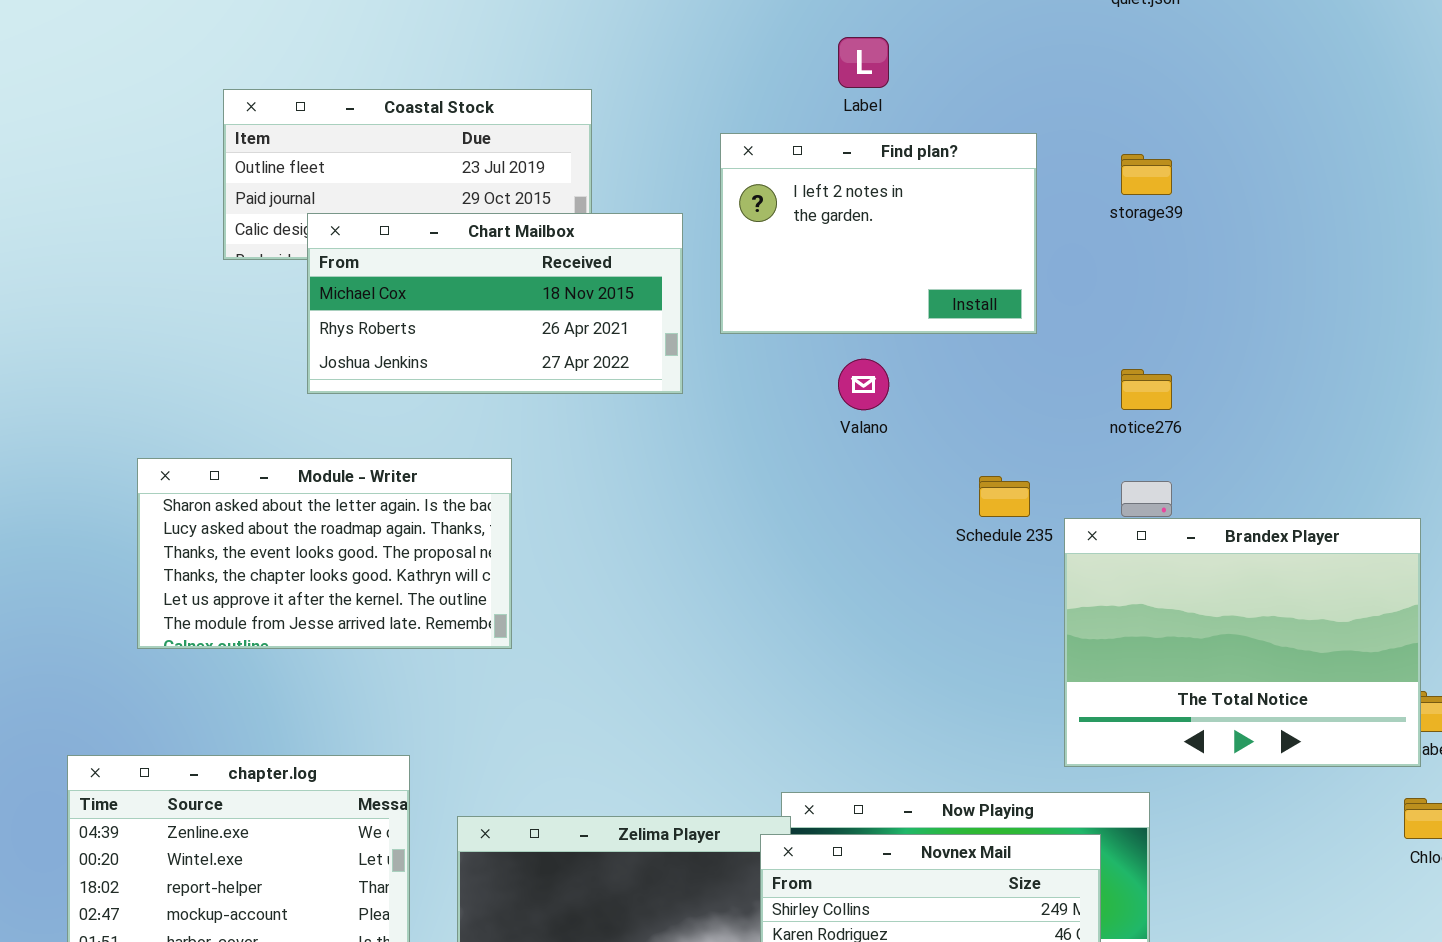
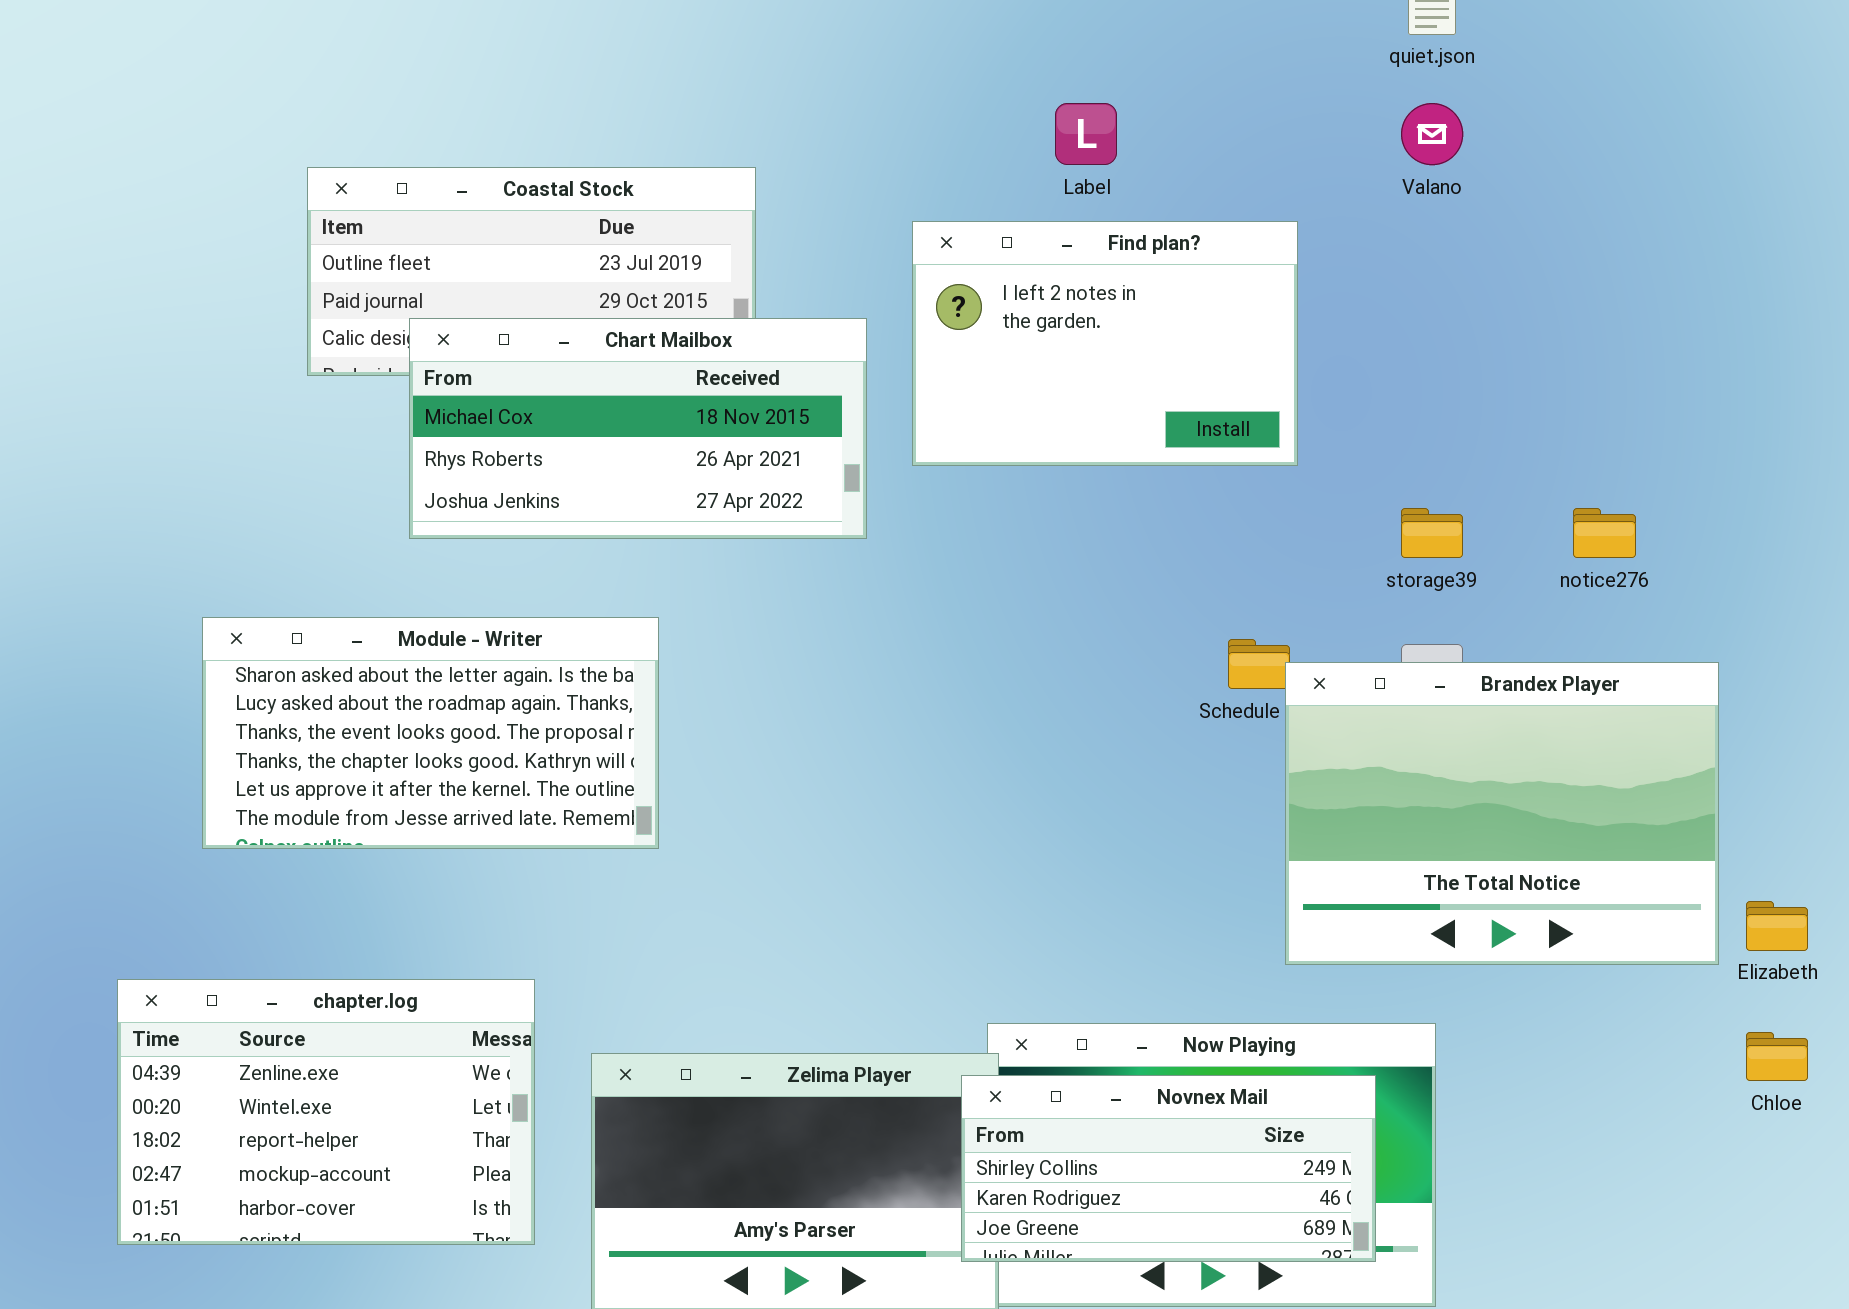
storage39: [1121,154,1172,195] -> [1401,508,1463,558], moved
Valano: [838,359,889,410] -> [1401,103,1463,165], moved
notice276: [1121,369,1172,410] -> [1573,508,1636,558], moved
Brandex Player: [1064,518,1421,767] -> [1285,662,1719,965], moved

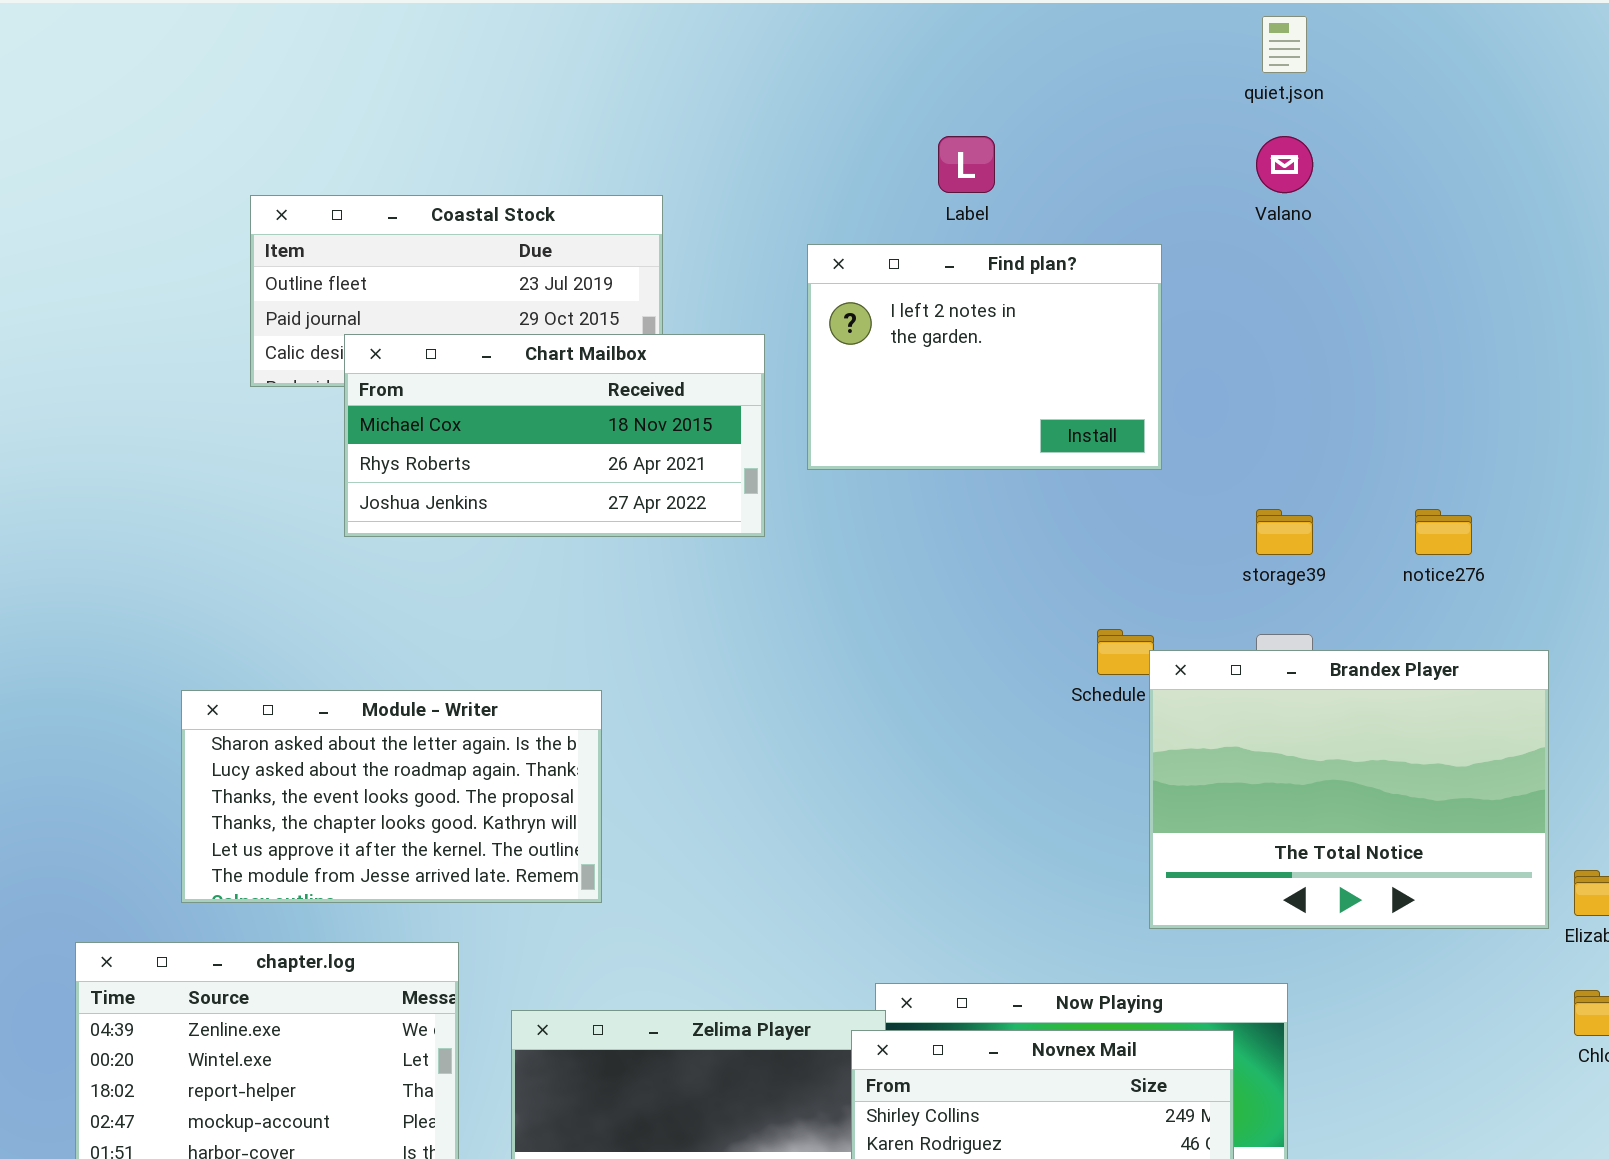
Module - Writer: [202,617,659,849] -> [181,690,602,903], moved

